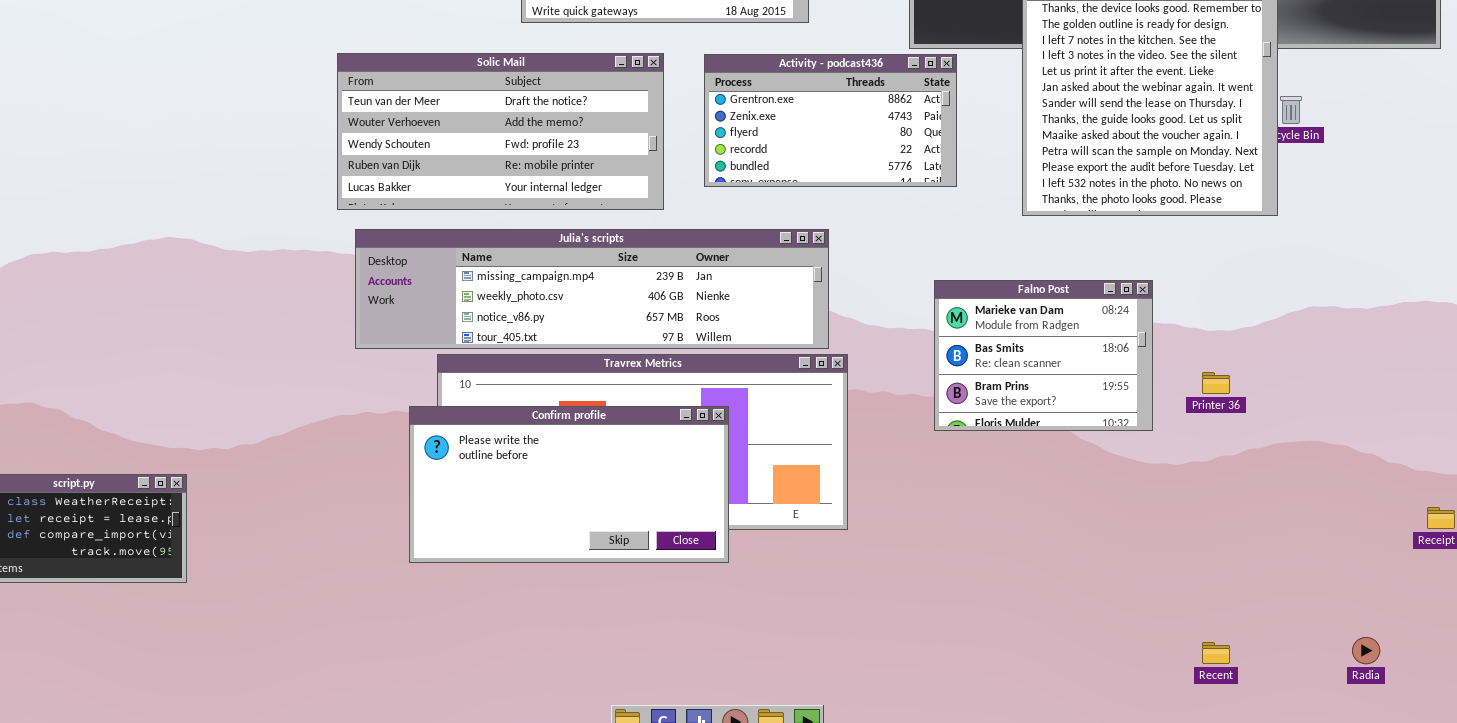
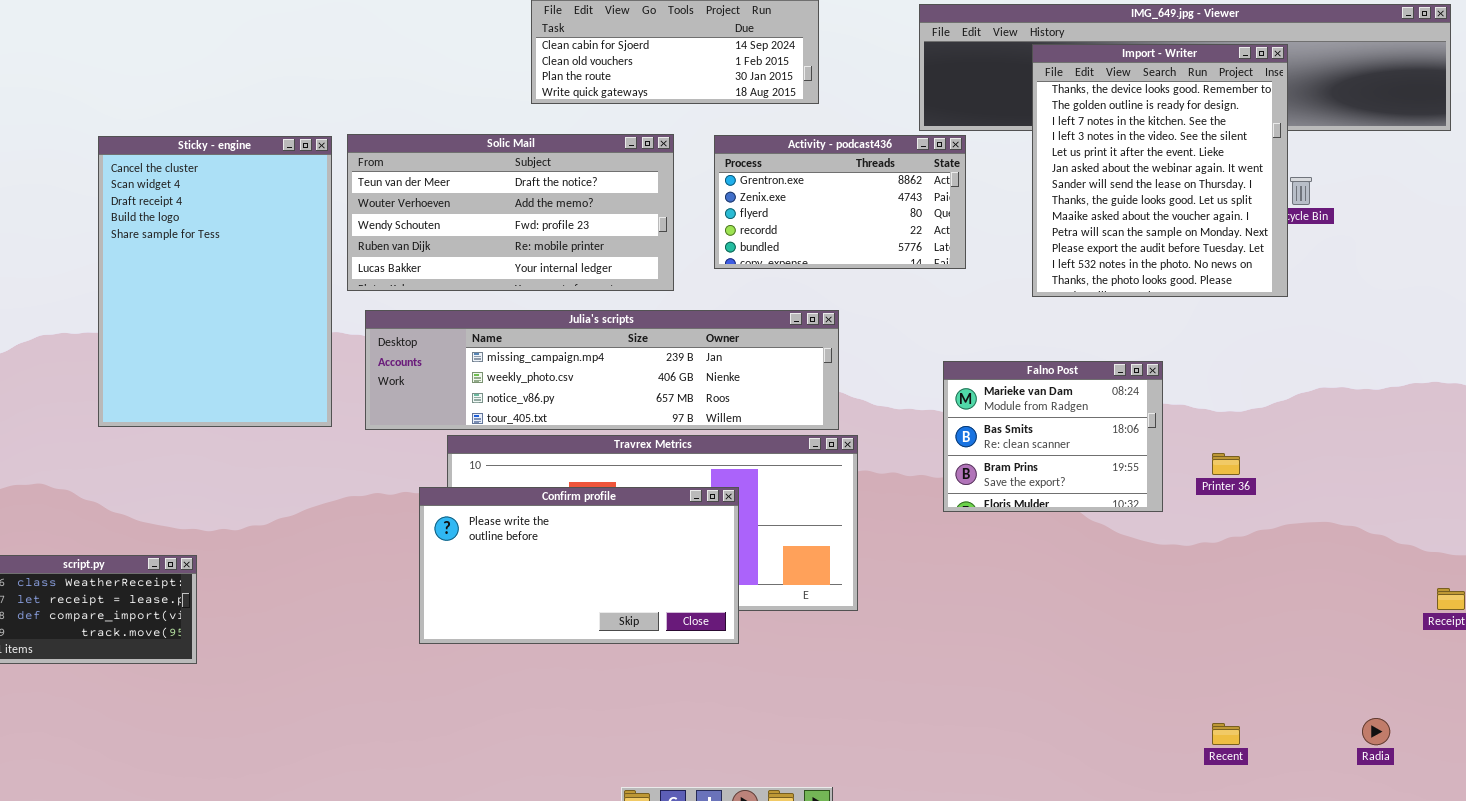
Sticky - engine: none -> [98,136,332,427], opened

